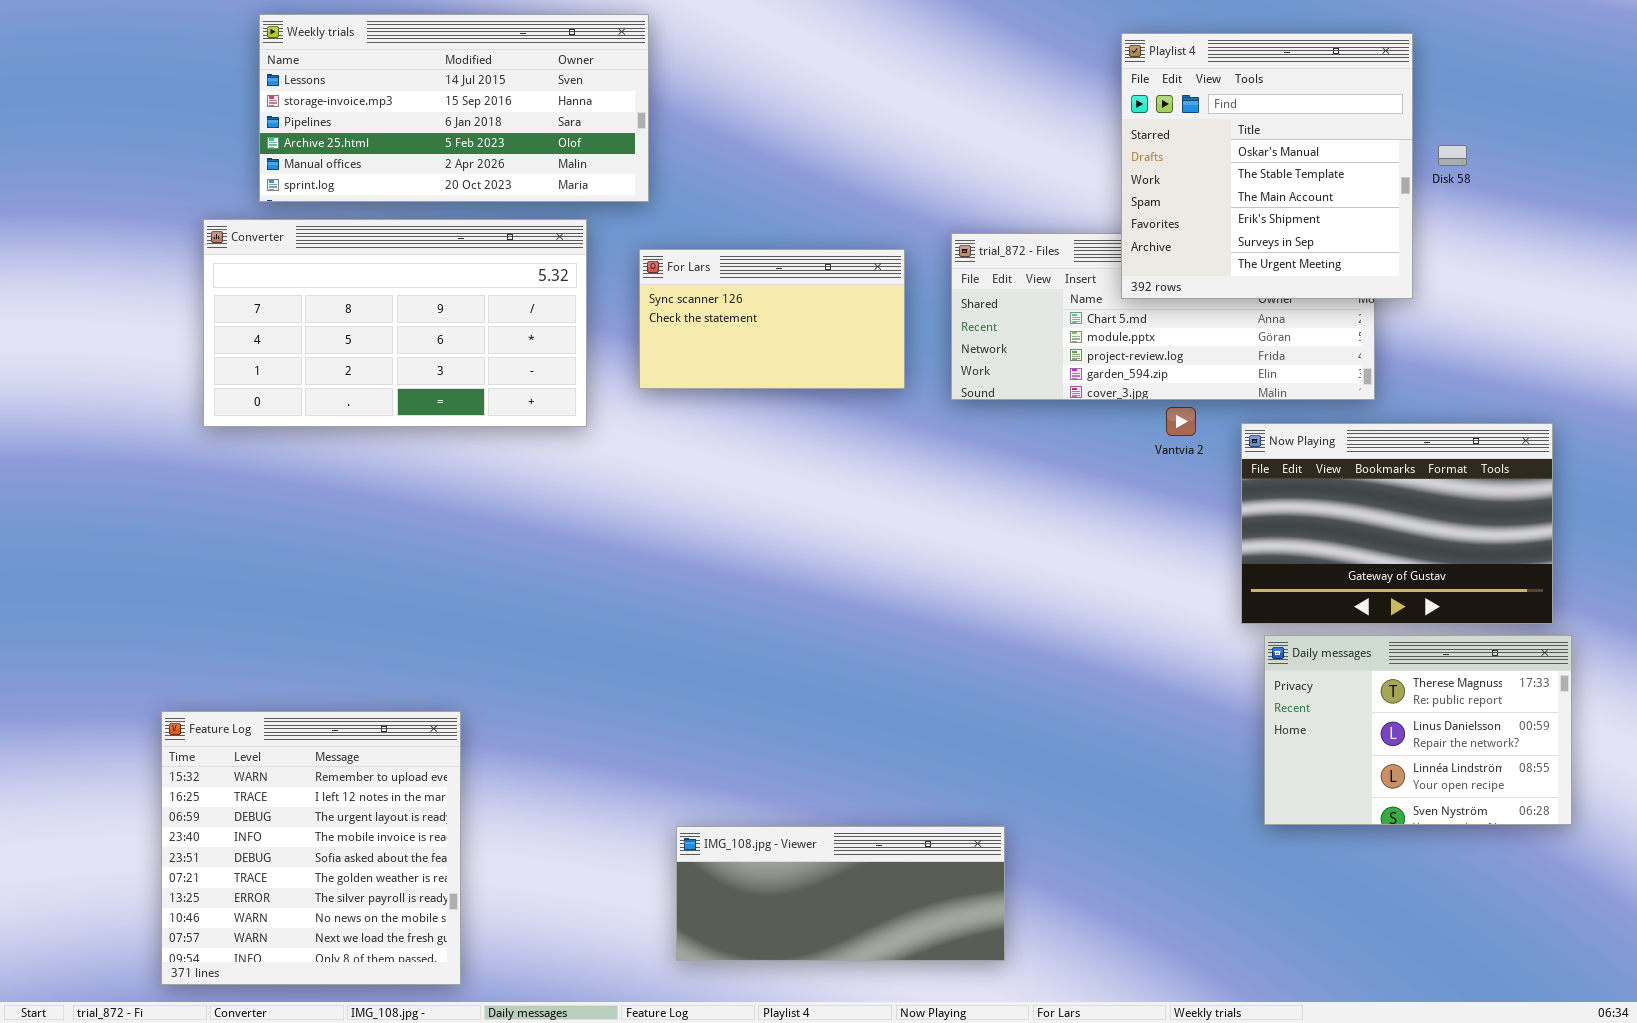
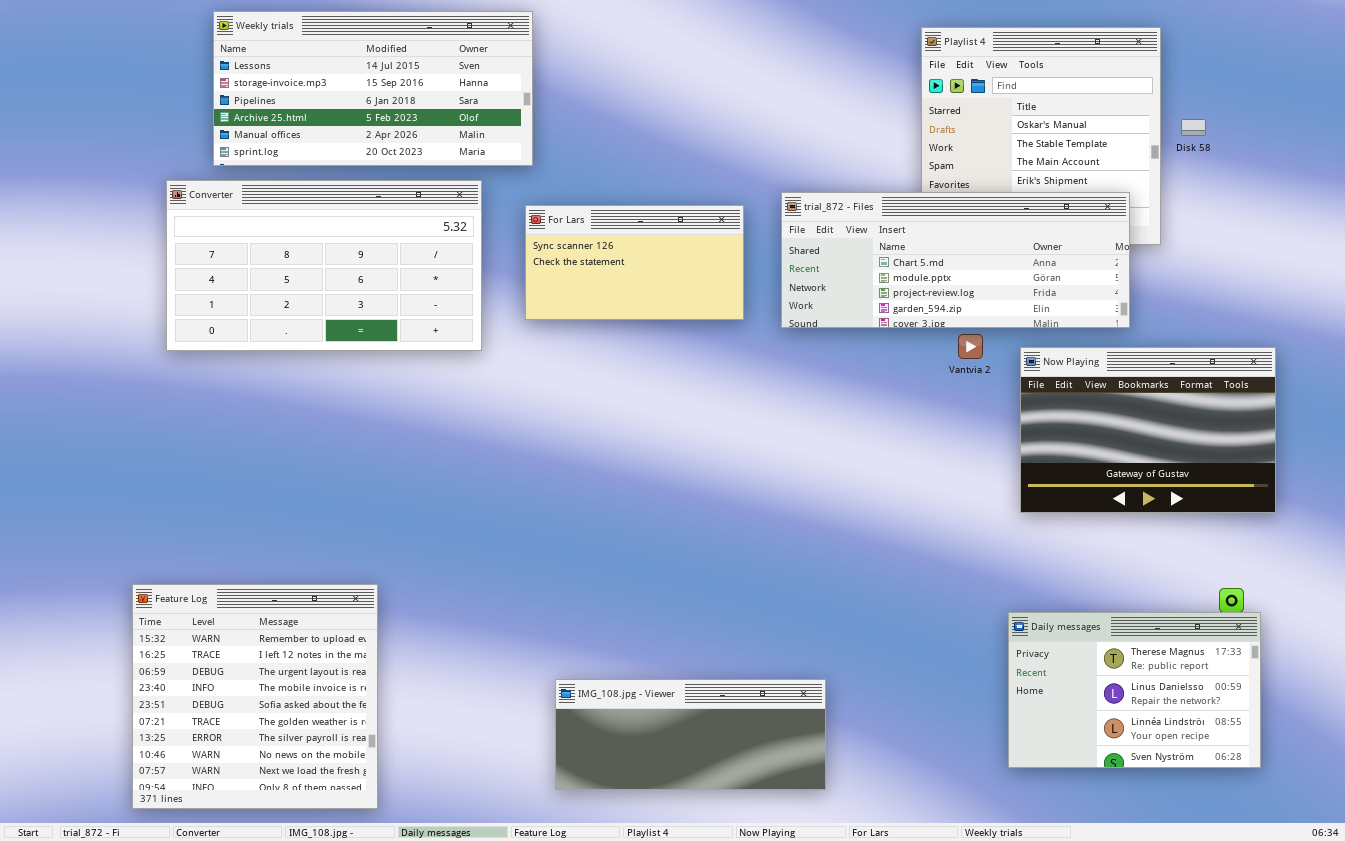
trial_872 - Files: [951,233,1375,400] -> [781,192,1130,328], raised
Daily messages: [1264,635,1572,825] -> [1008,612,1261,768], moved

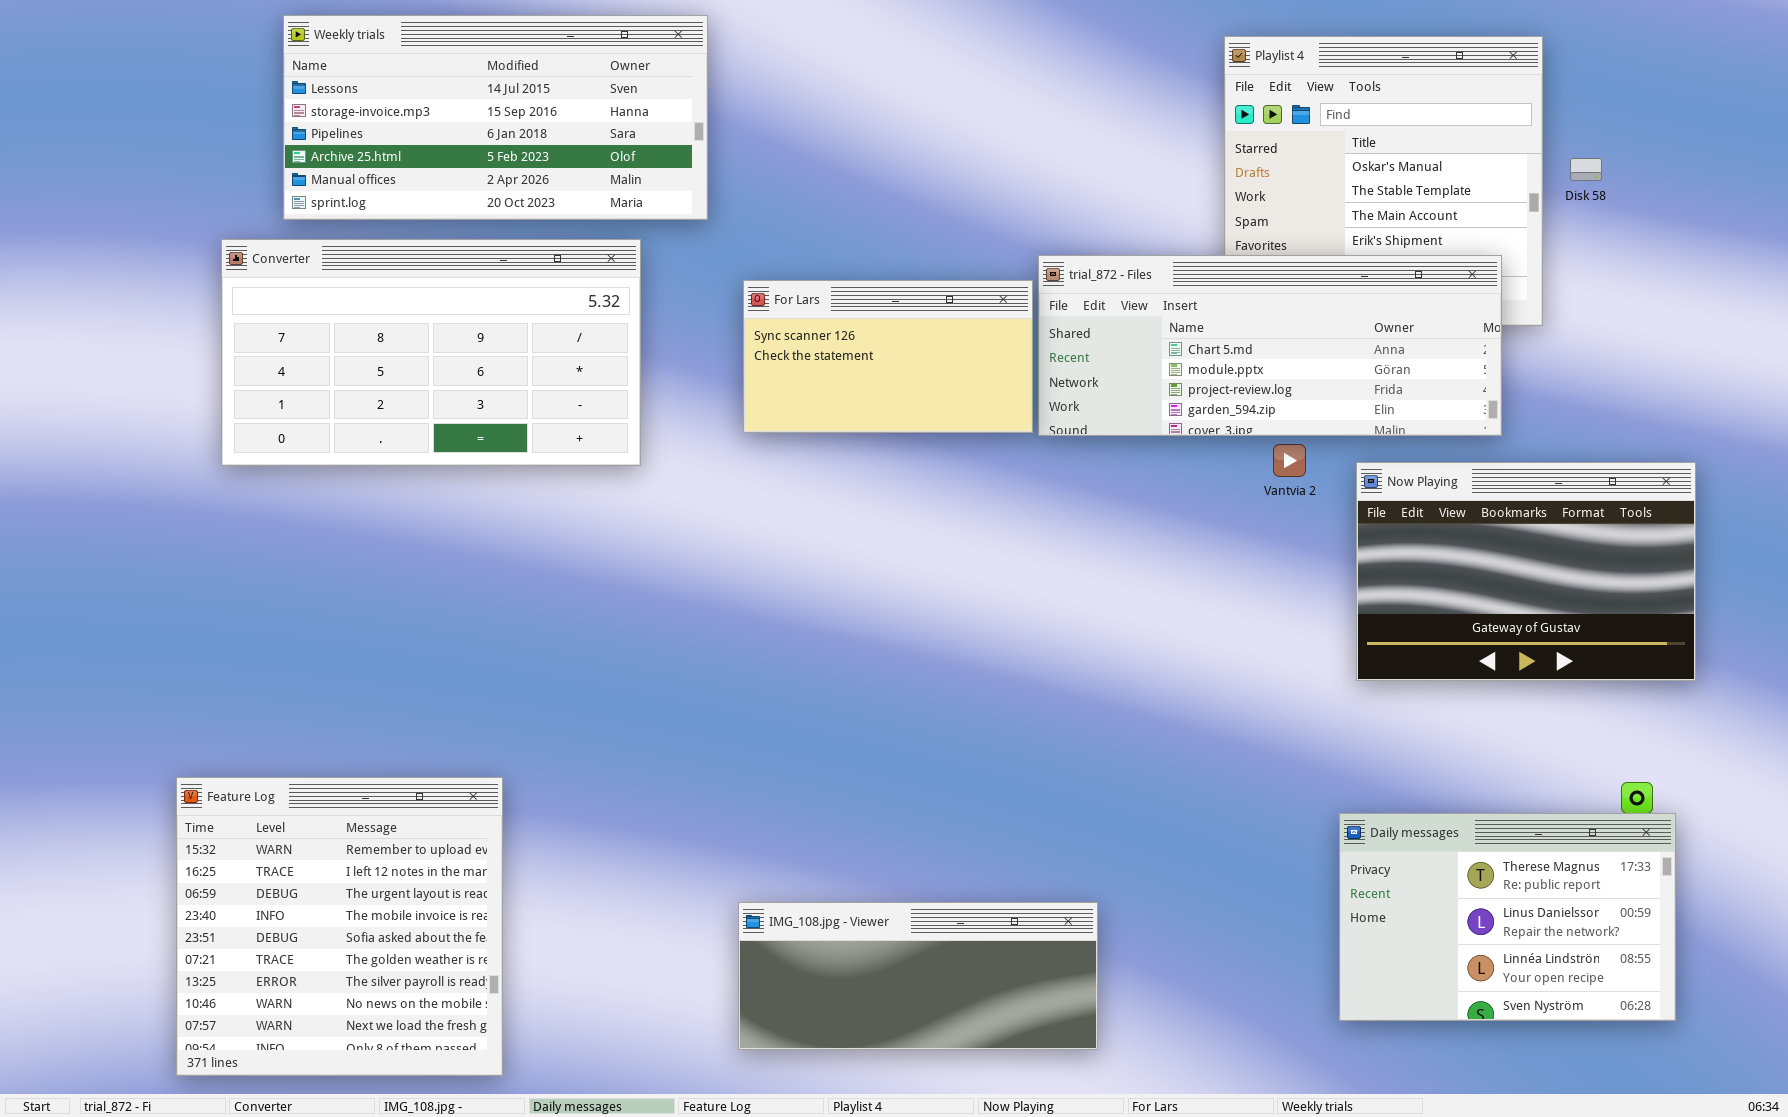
For Lars: [525,205,744,320] -> [743,280,1033,433], moved

